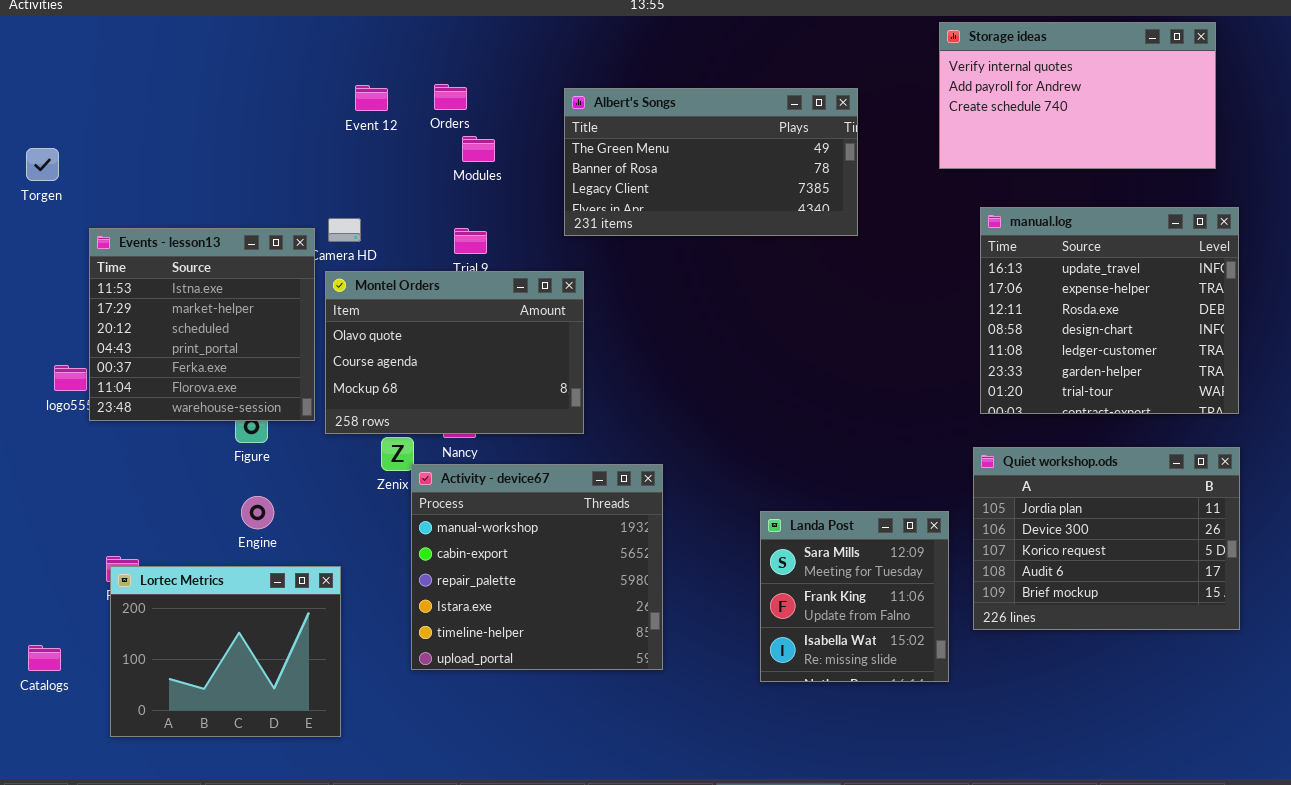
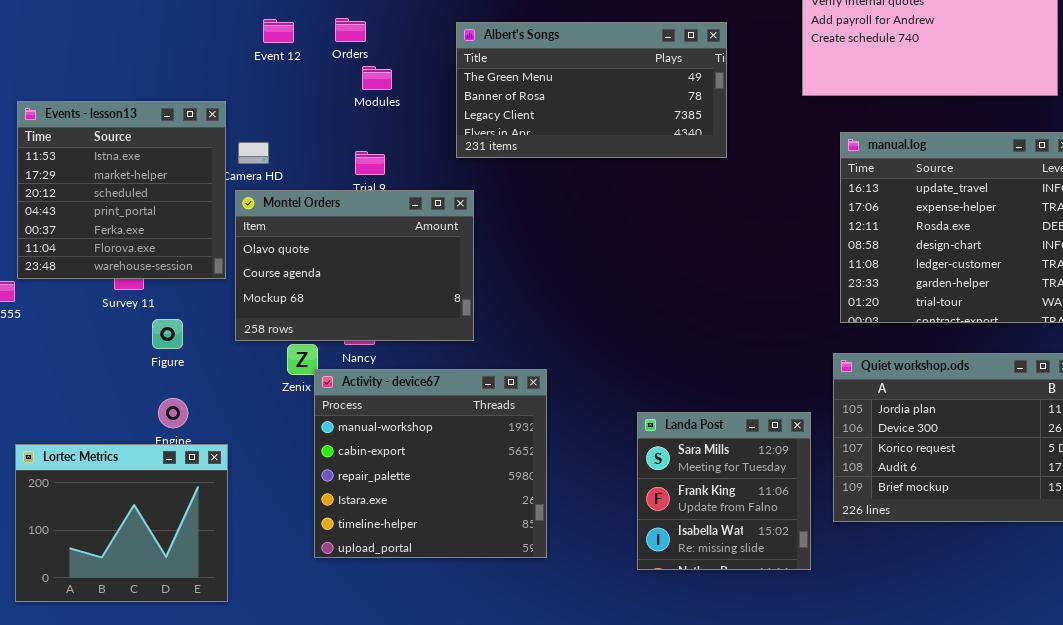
Events - lesson13: [89,228,315,421] -> [17,101,226,279], moved
Lortec Metrics: [110,566,341,737] -> [15,444,228,602], moved

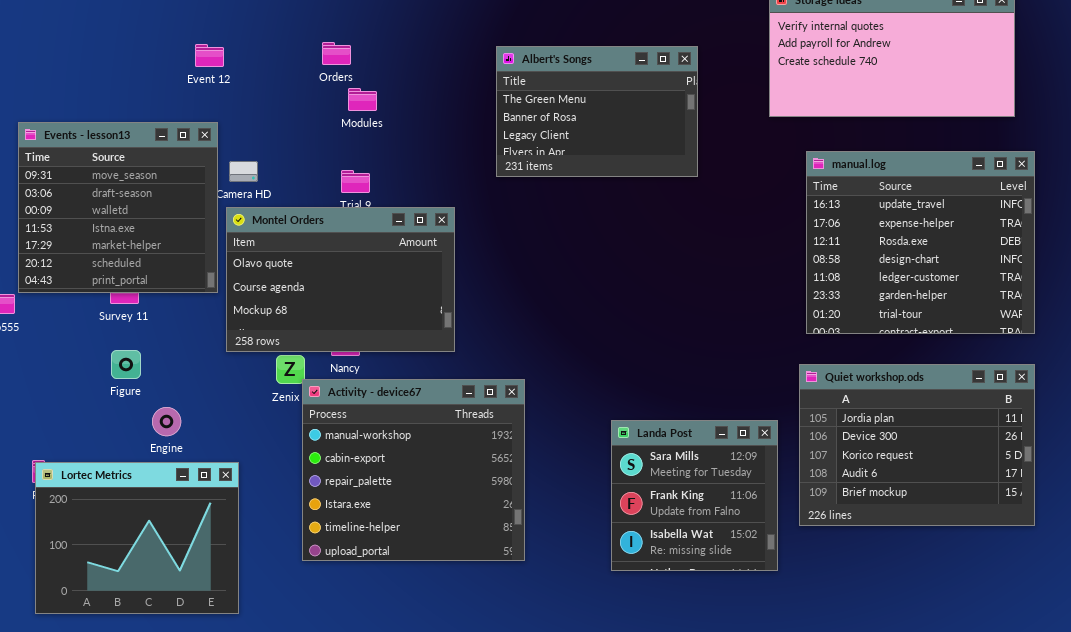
Event 12: [263,19,294,43] -> [195,44,224,67], moved
Albert's Songs: [456,22,727,158] -> [496,46,698,177], resized
Events - lesson13: [17,101,226,279] -> [18,122,218,293], scrolled up 3 rows
Figure: [152,319,183,349] -> [111,350,141,379], moved
Lortec Metrics: [15,444,228,602] -> [35,462,239,614], moved

